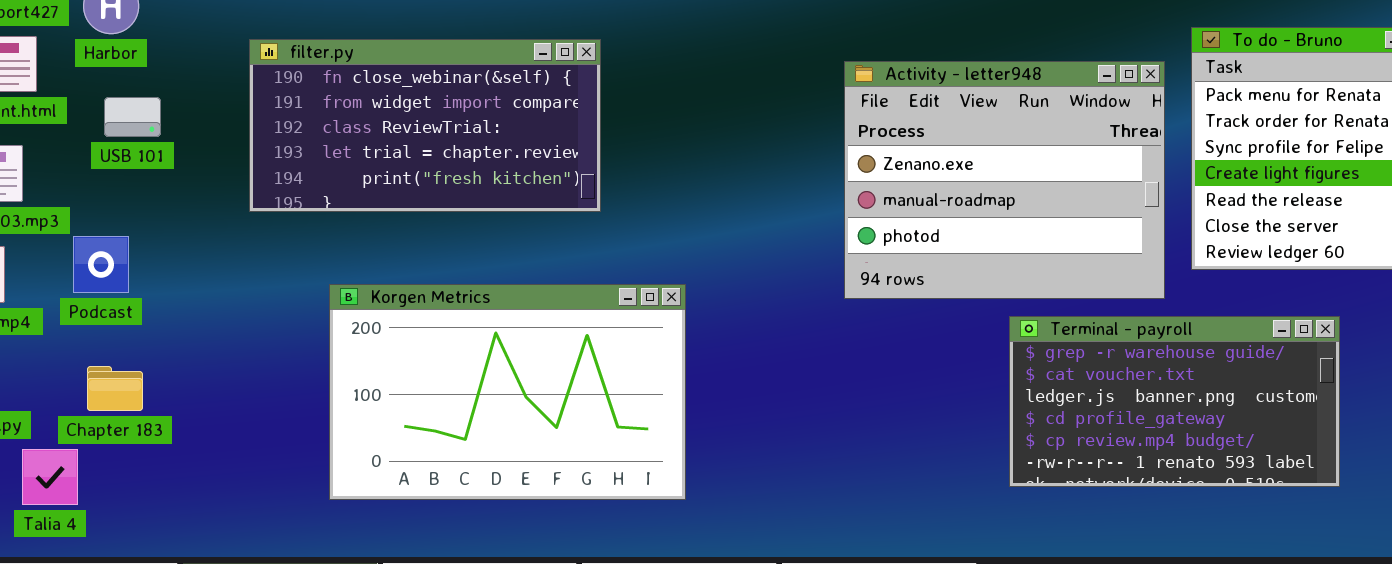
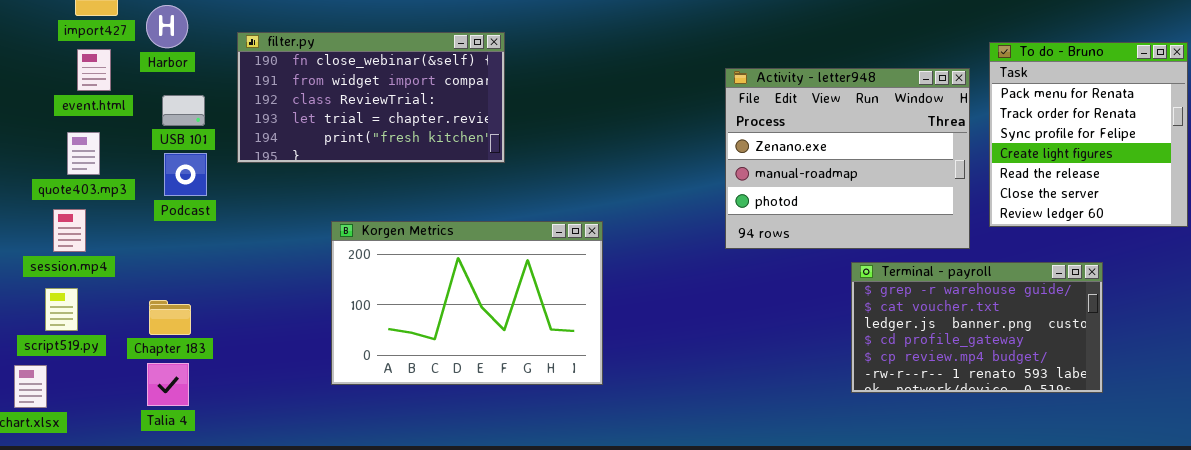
filter.py: [249,39,601,212] -> [237,32,505,163], moved
Podcast: [73,236,129,293] -> [164,153,207,196], moved
Korgen Metrics: [329,284,686,500] -> [331,221,603,385], moved
Talia 4: [22,449,78,505] -> [147,363,189,406], moved

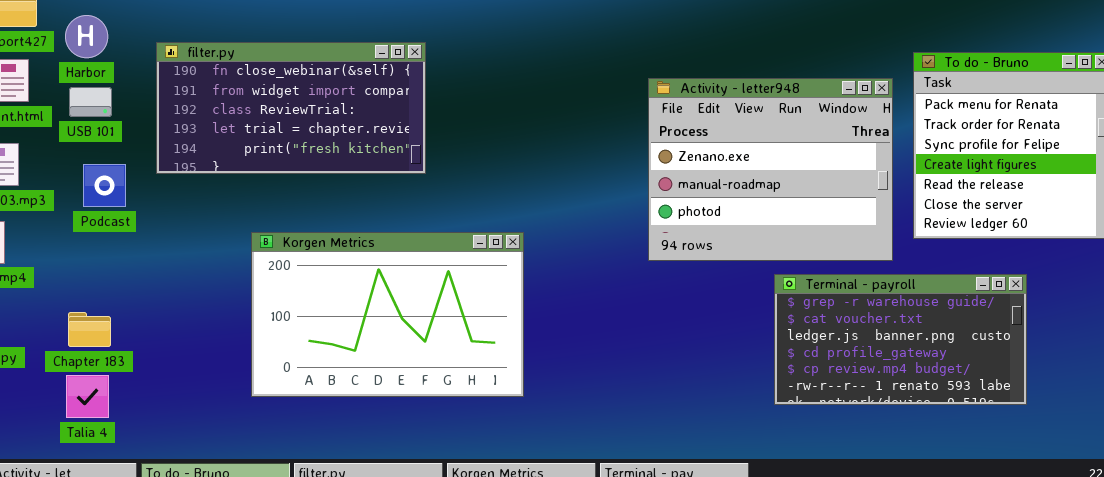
USB 101: [162,95,205,126] -> [69,87,112,117], moved

